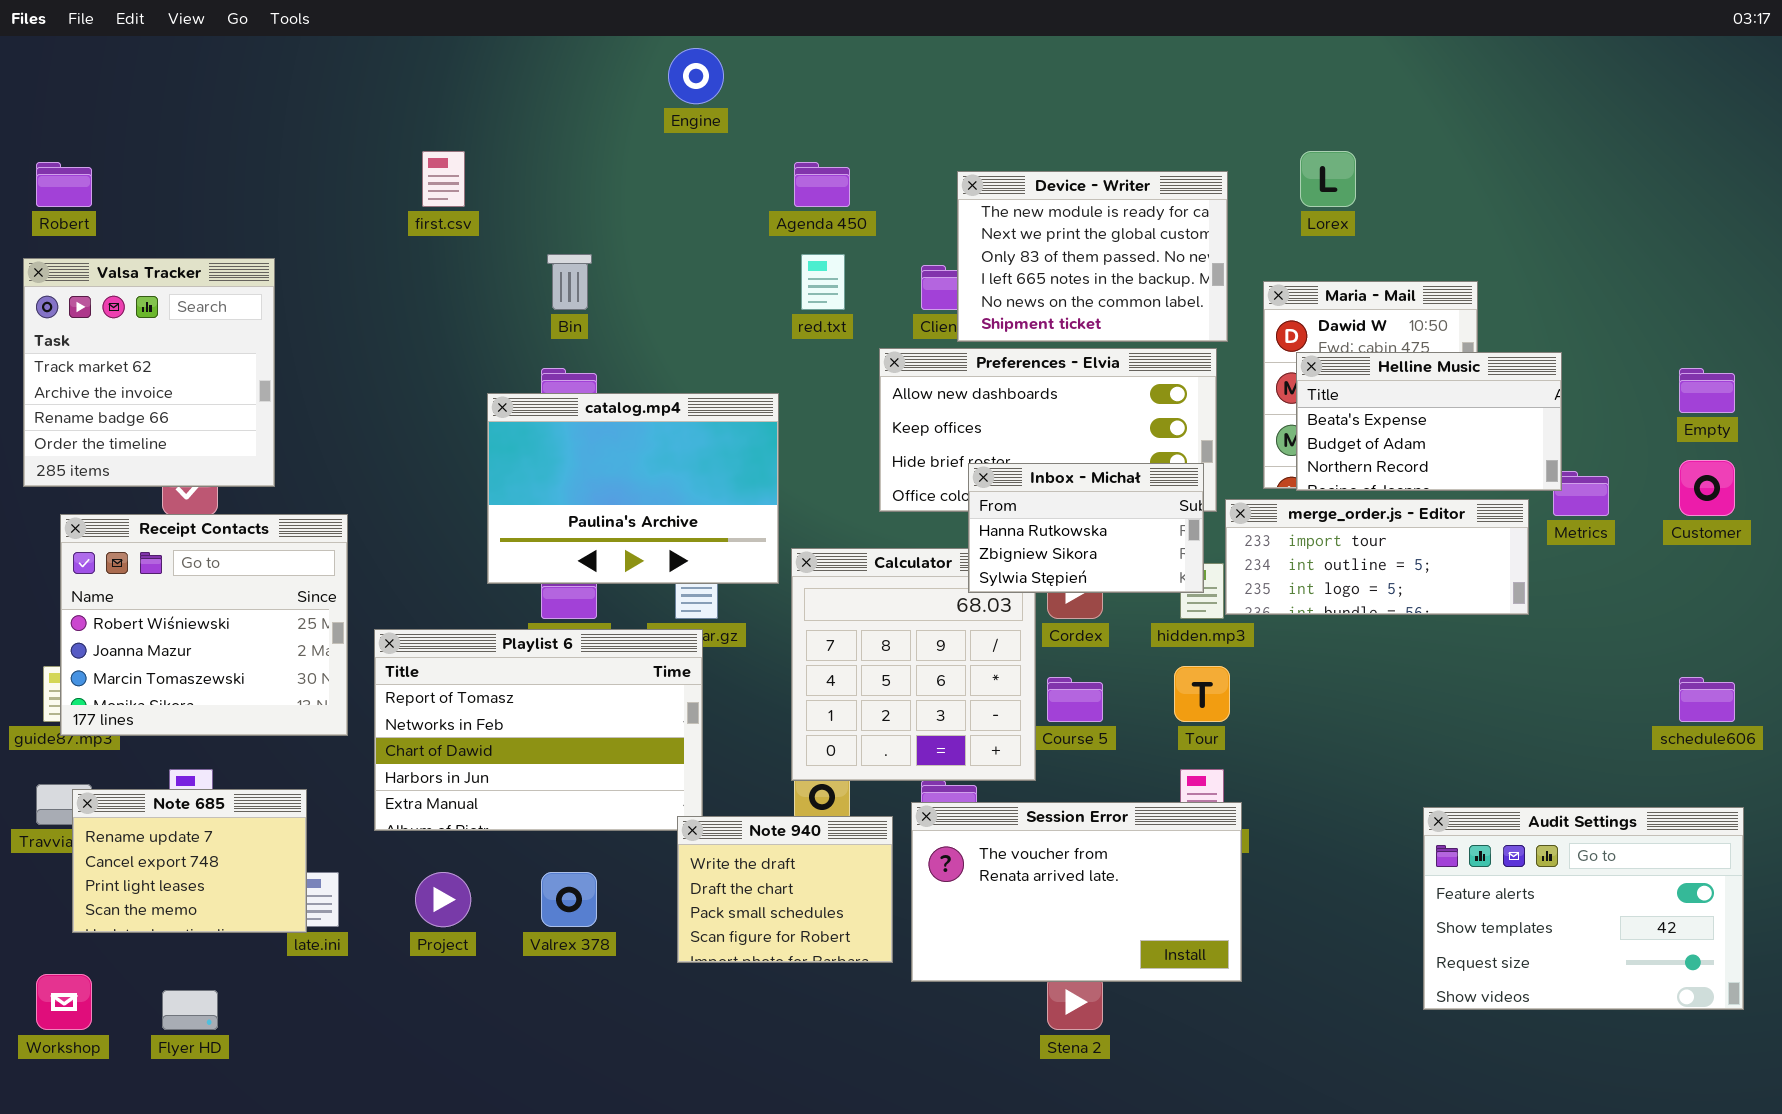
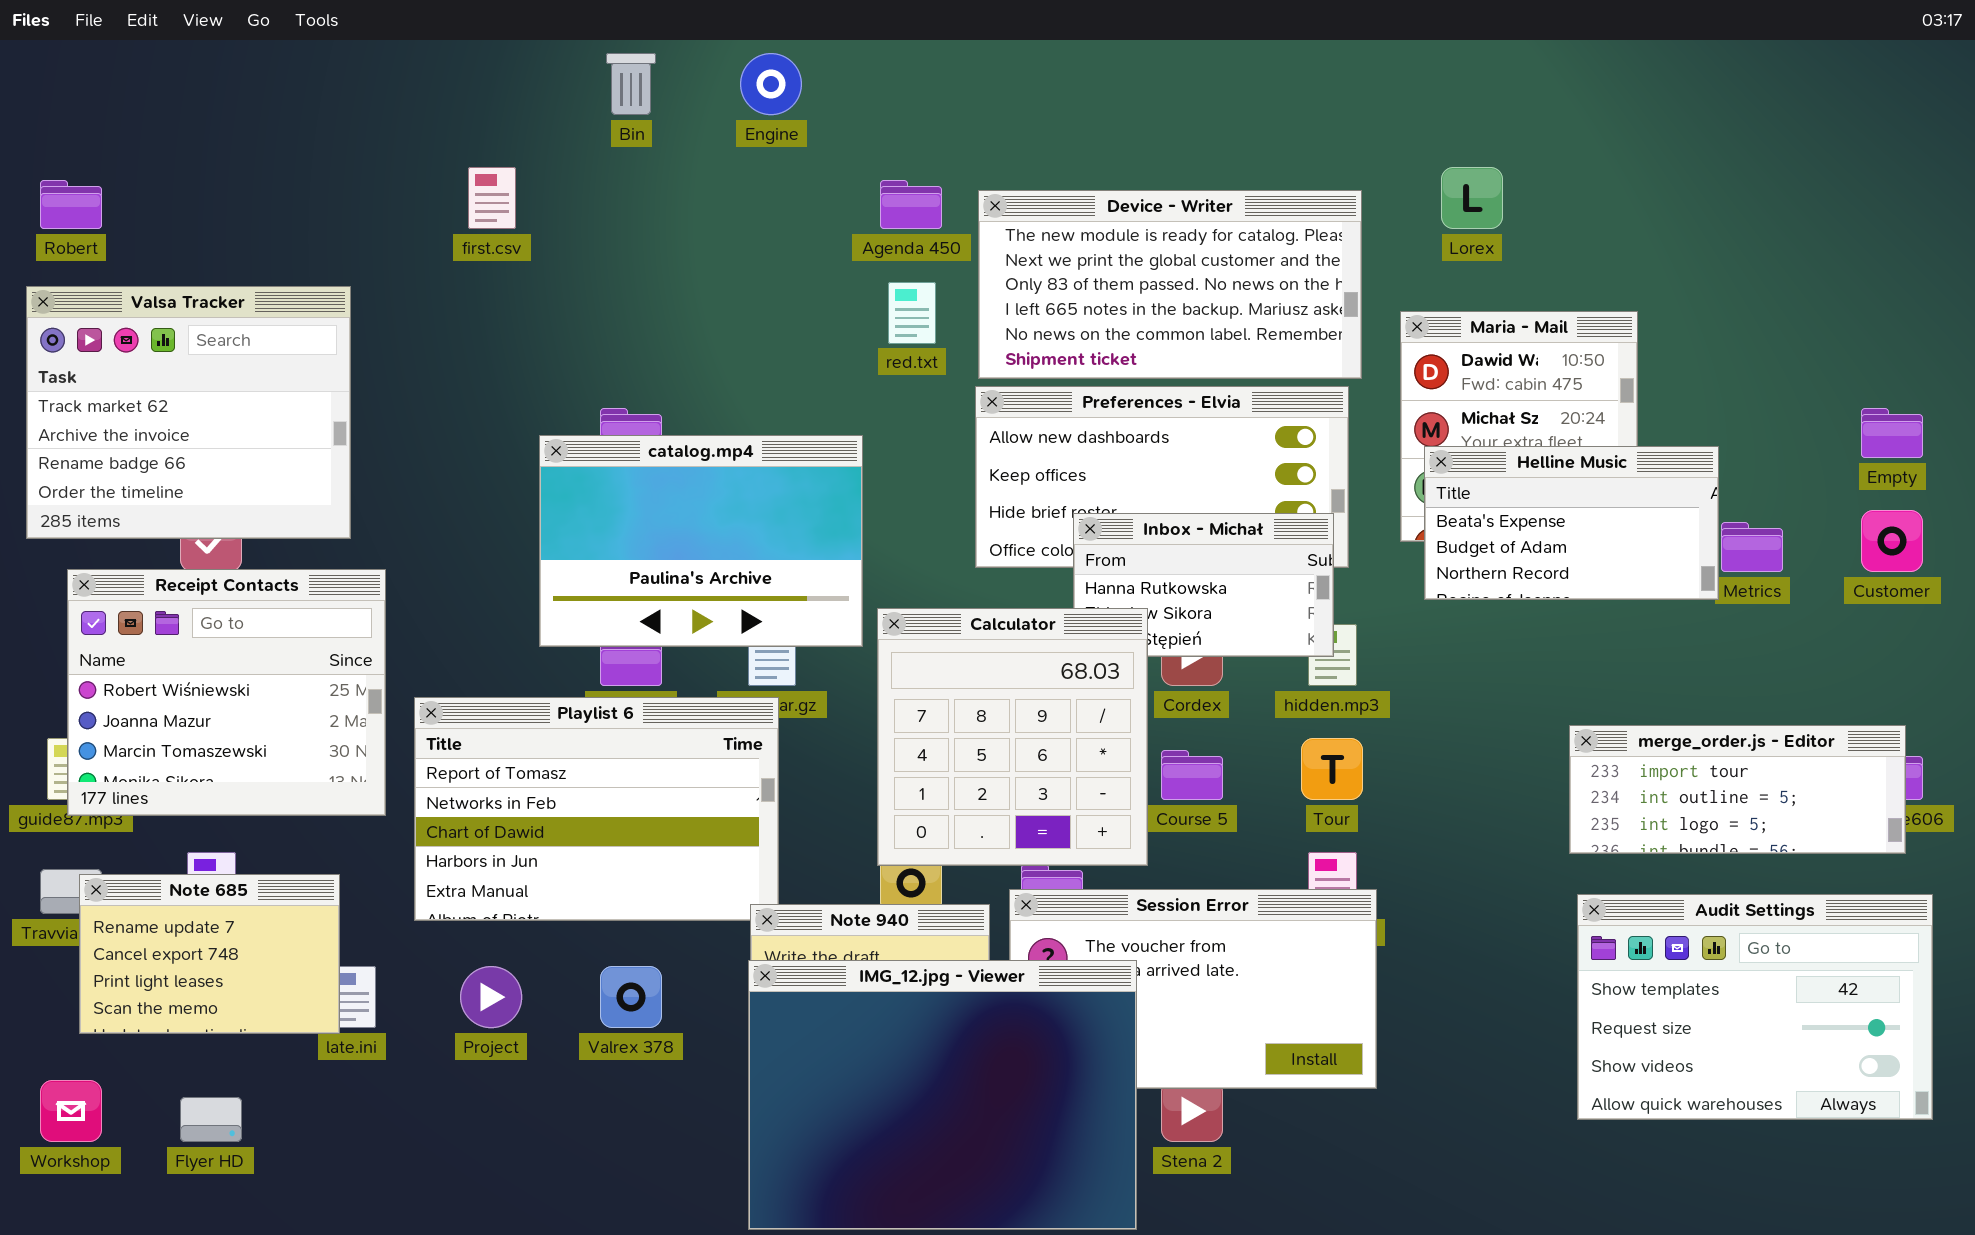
Device - Writer: [957,171,1228,342] -> [978,190,1362,379], resized
Bin: [547,254,592,310] -> [606,53,656,115], moved
Valsa Tracker: [23,258,275,487] -> [26,286,351,539], resized
Helline Music: [1296,352,1562,491] -> [1424,446,1719,600], moved
merge_order.js - Editor: [1225,499,1529,615] -> [1569,725,1906,854], moved
Calculator: [791,548,1036,781] -> [877,608,1148,866], raised
Audit Settings: [1423,807,1744,1010] -> [1577,894,1933,1120], scrolled down 1 row
IMG_12.jpg - Viewer: none -> [748,960,1137,1230], opened

